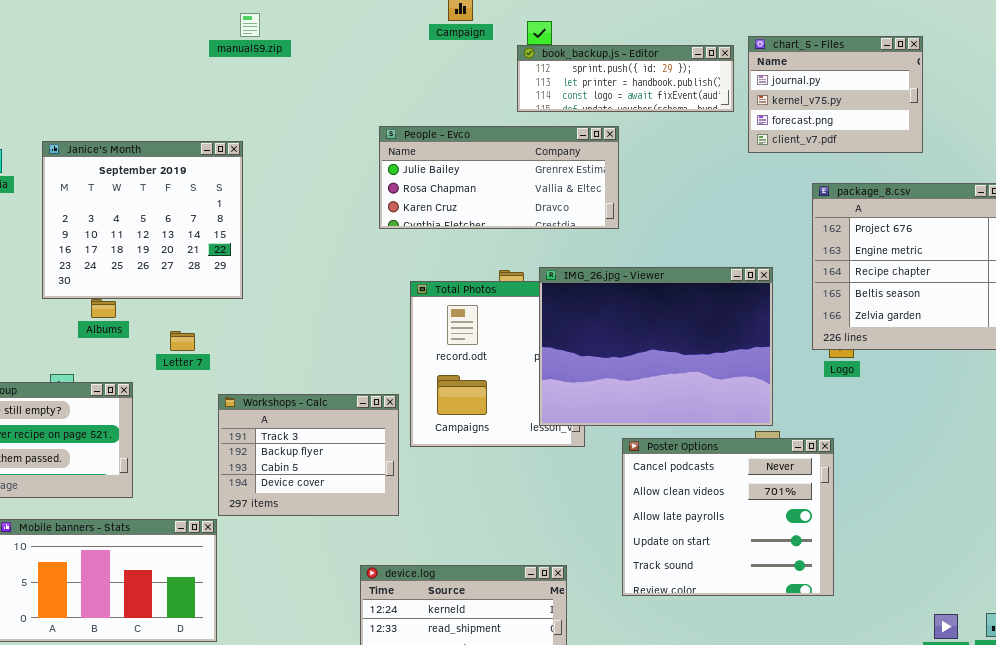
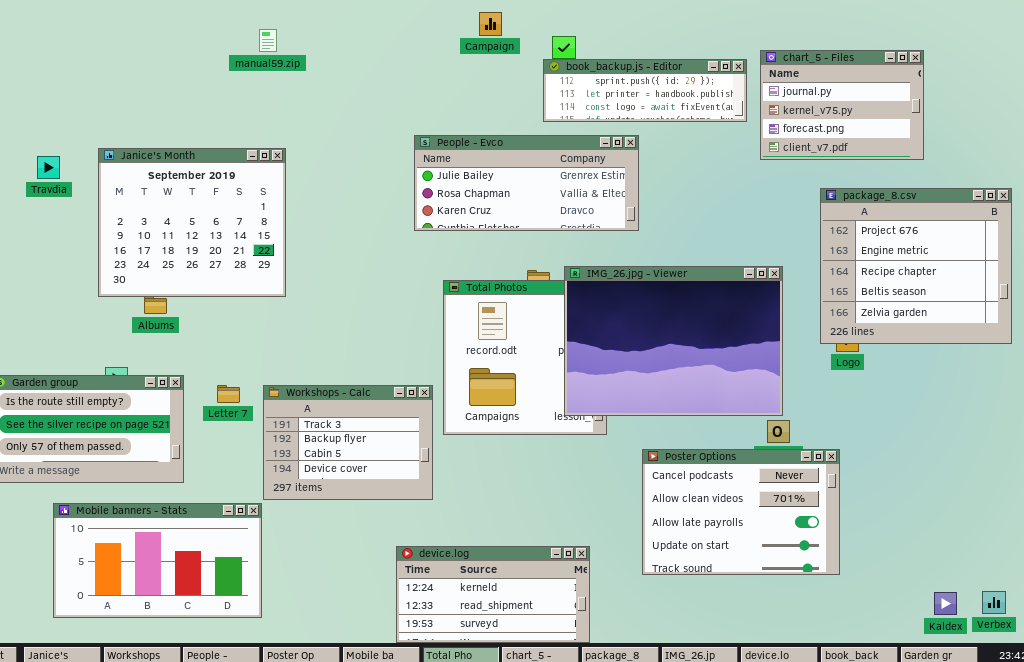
manual59.zip: [240,13,260,37] -> [259,29,277,52], moved
Letter 7: [170,331,195,351] -> [217,385,240,403], moved
Poster Options: [622,438,834,596] -> [642,449,840,575], resized

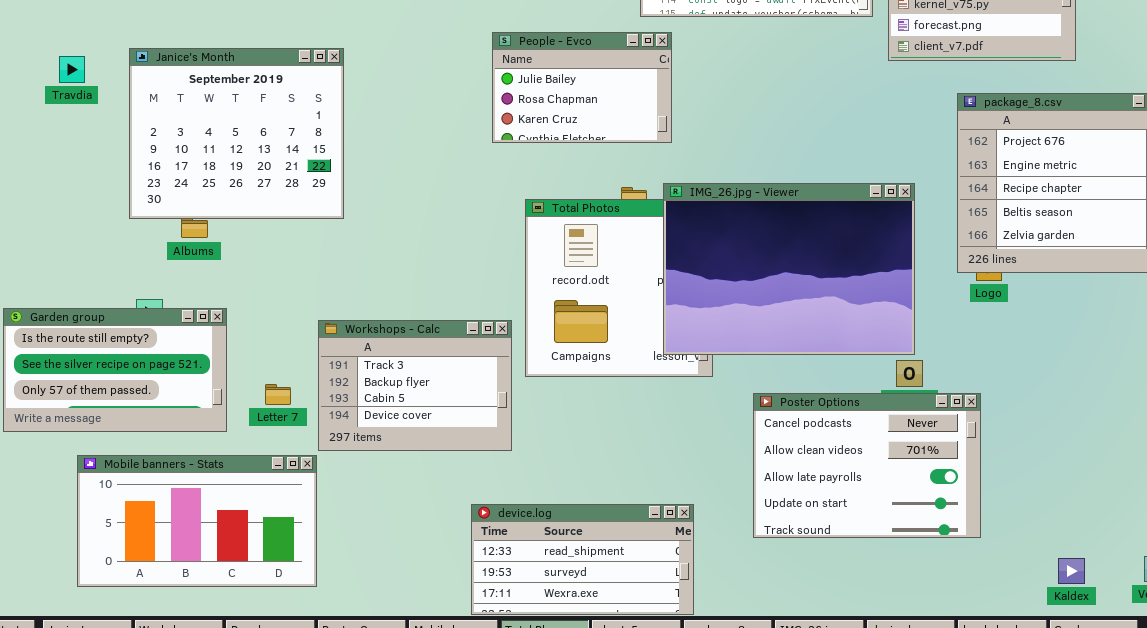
People - Evco: [414,135,639,231] -> [492,32,672,143], resized
Letter 7: [217,385,240,403] -> [265,384,291,405], moved
device.log: [396,546,590,643] -> [471,504,694,615], scrolled down 1 row
Kaldex: [934,592,957,615] -> [1058,558,1085,584], moved

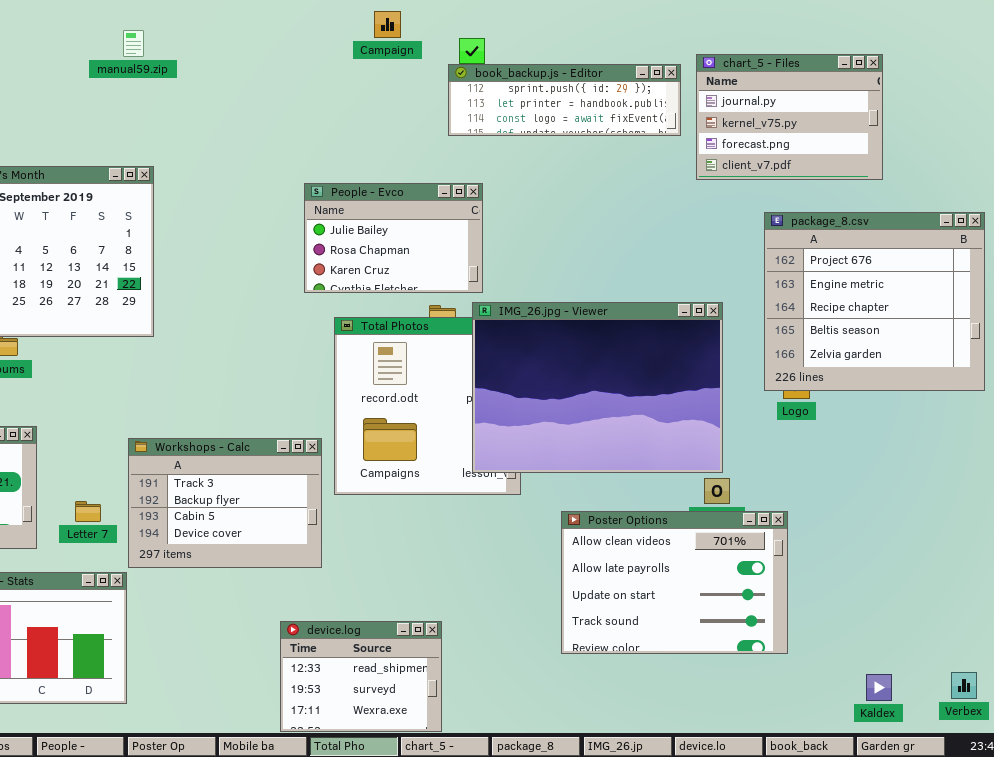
People - Evco: [492,32,672,143] -> [304,183,483,293], moved
Poster Options: [753,393,981,538] -> [561,511,788,654], scrolled down 1 row
device.log: [471,504,694,615] -> [280,621,442,732], resized

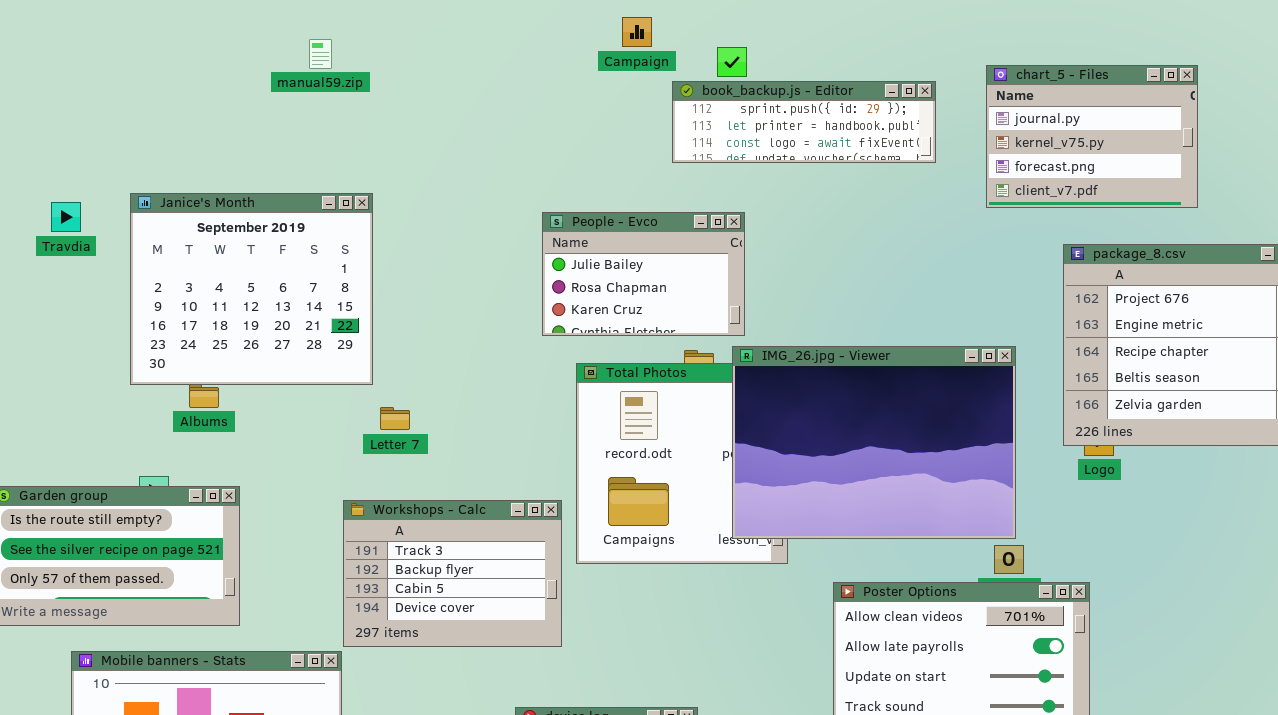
manual59.zip: [123,30,144,57] -> [309,39,332,69], moved
book_backup.js - Editor: [448,64,681,136] -> [672,81,936,163], moved
Letter 7: [75,501,101,522] -> [380,407,410,430], moved

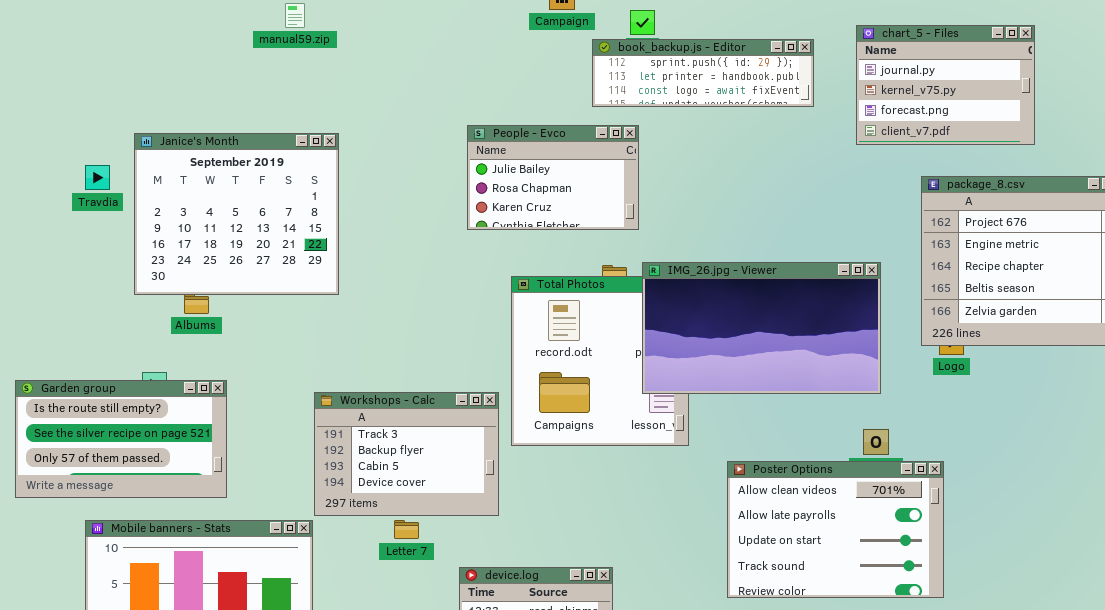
Travdia: [51,202,81,232] -> [85,165,110,190], moved
People - Evco: [542,212,745,336] -> [467,125,639,230], moved
IMG_26.jpg - Viewer: [732,346,1016,539] -> [642,262,881,394], resized
Letter 7: [380,407,410,430] -> [394,520,419,539], moved

